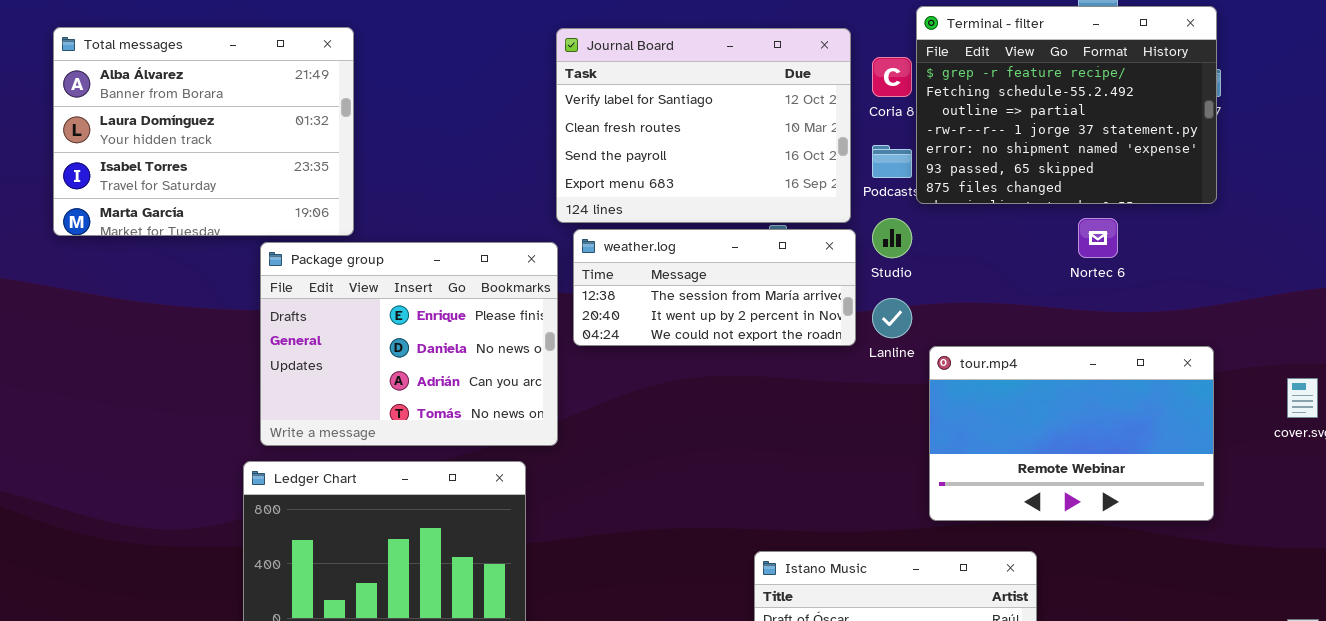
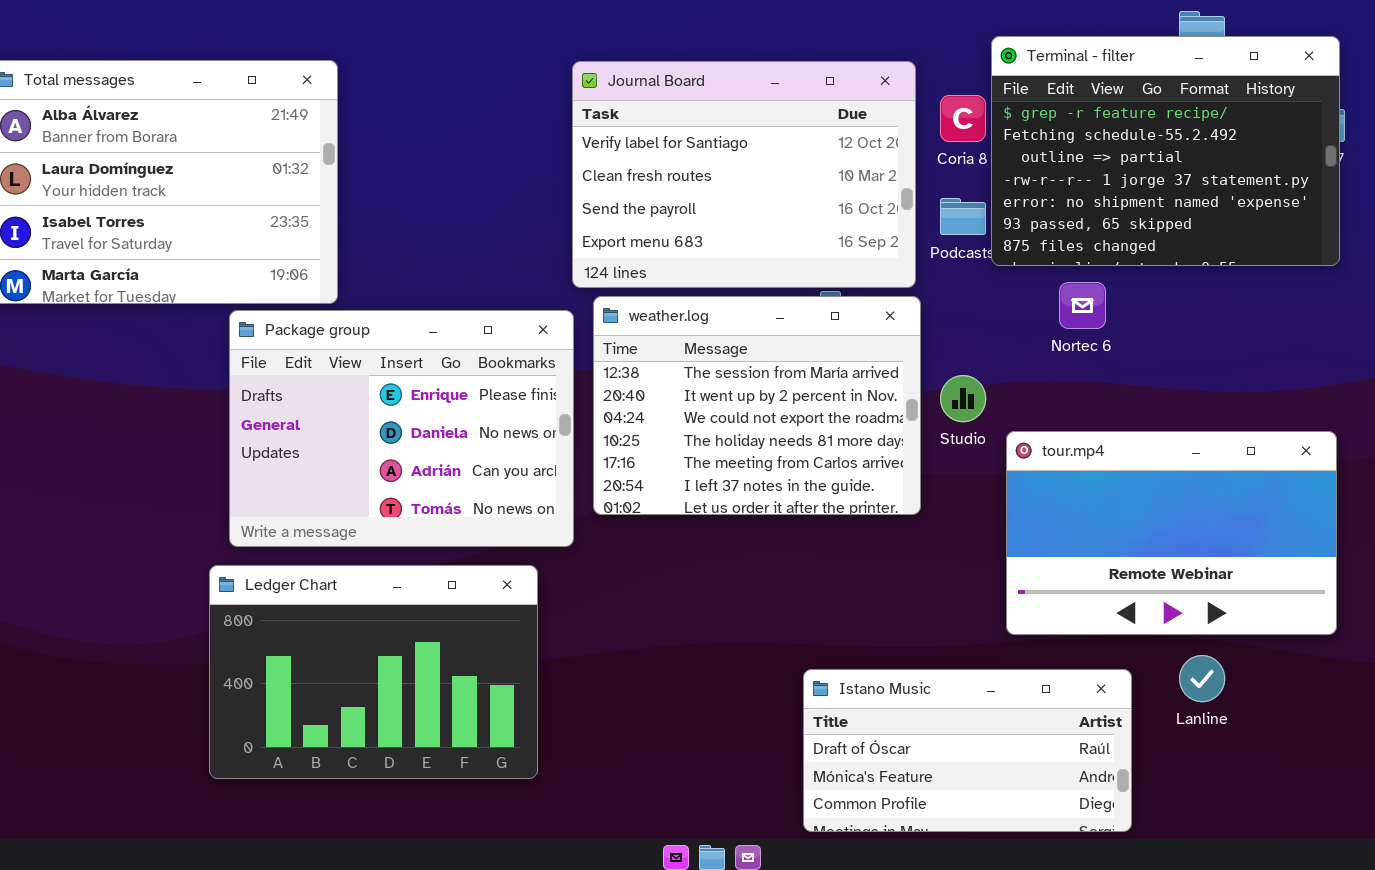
Studio: [872,218,912,258] -> [940,375,986,422], moved
Nortec 6: [1078,218,1118,258] -> [1059,282,1106,329], moved
weather.log: [573,229,856,346] -> [593,296,921,515], resized
Lanline: [872,298,912,338] -> [1179,655,1225,702], moved

